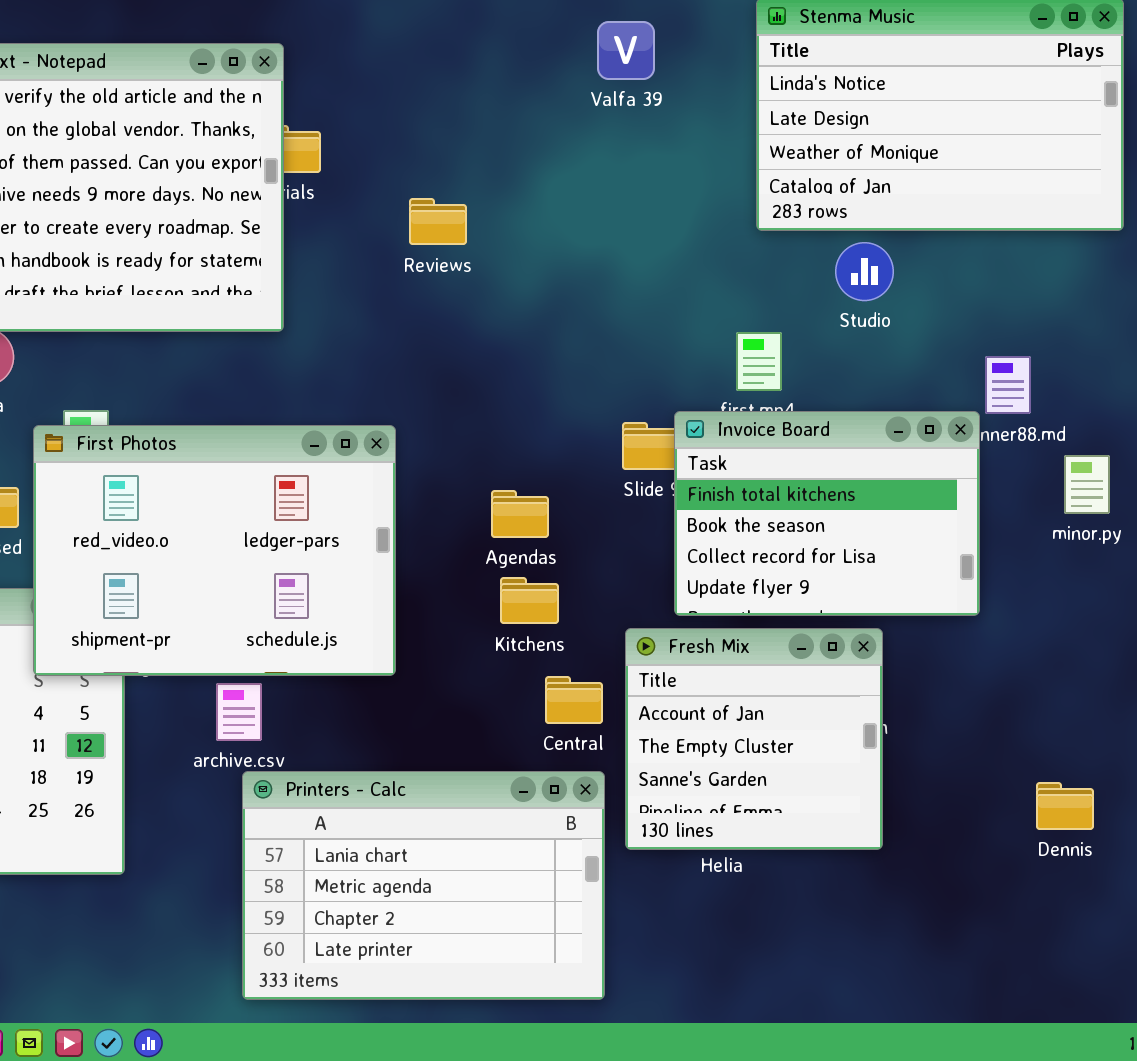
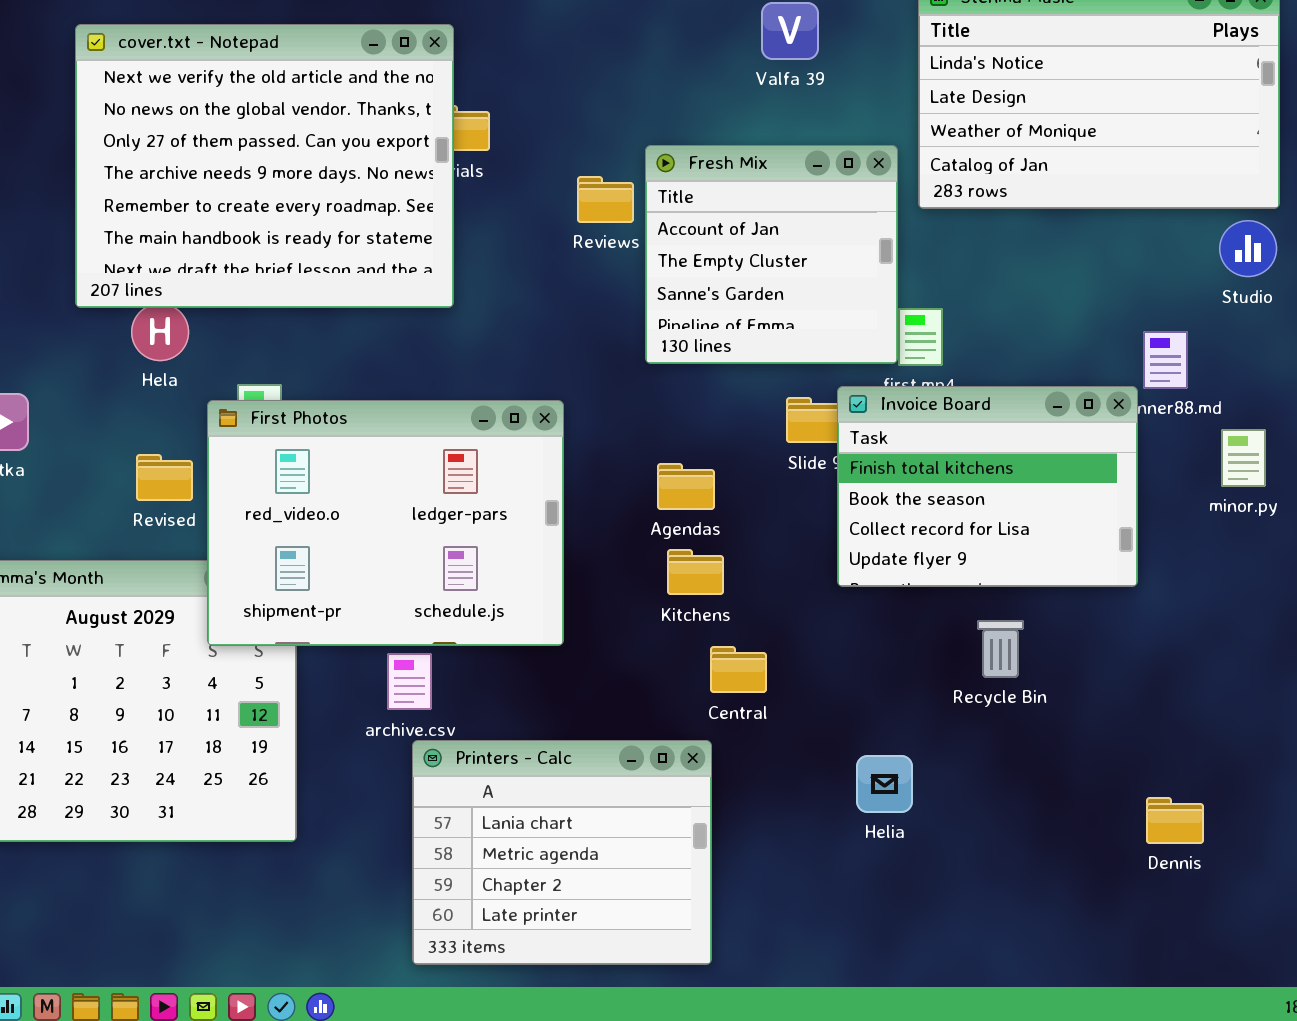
Studio: [835,242,894,301] -> [1219,220,1277,277], moved
Fresh Mix: [625,628,883,850] -> [645,145,898,364], moved
Printers - Calc: [242,771,605,1000] -> [412,740,712,965], resized
Dennis: [1036,782,1094,830] -> [1146,797,1204,844], moved

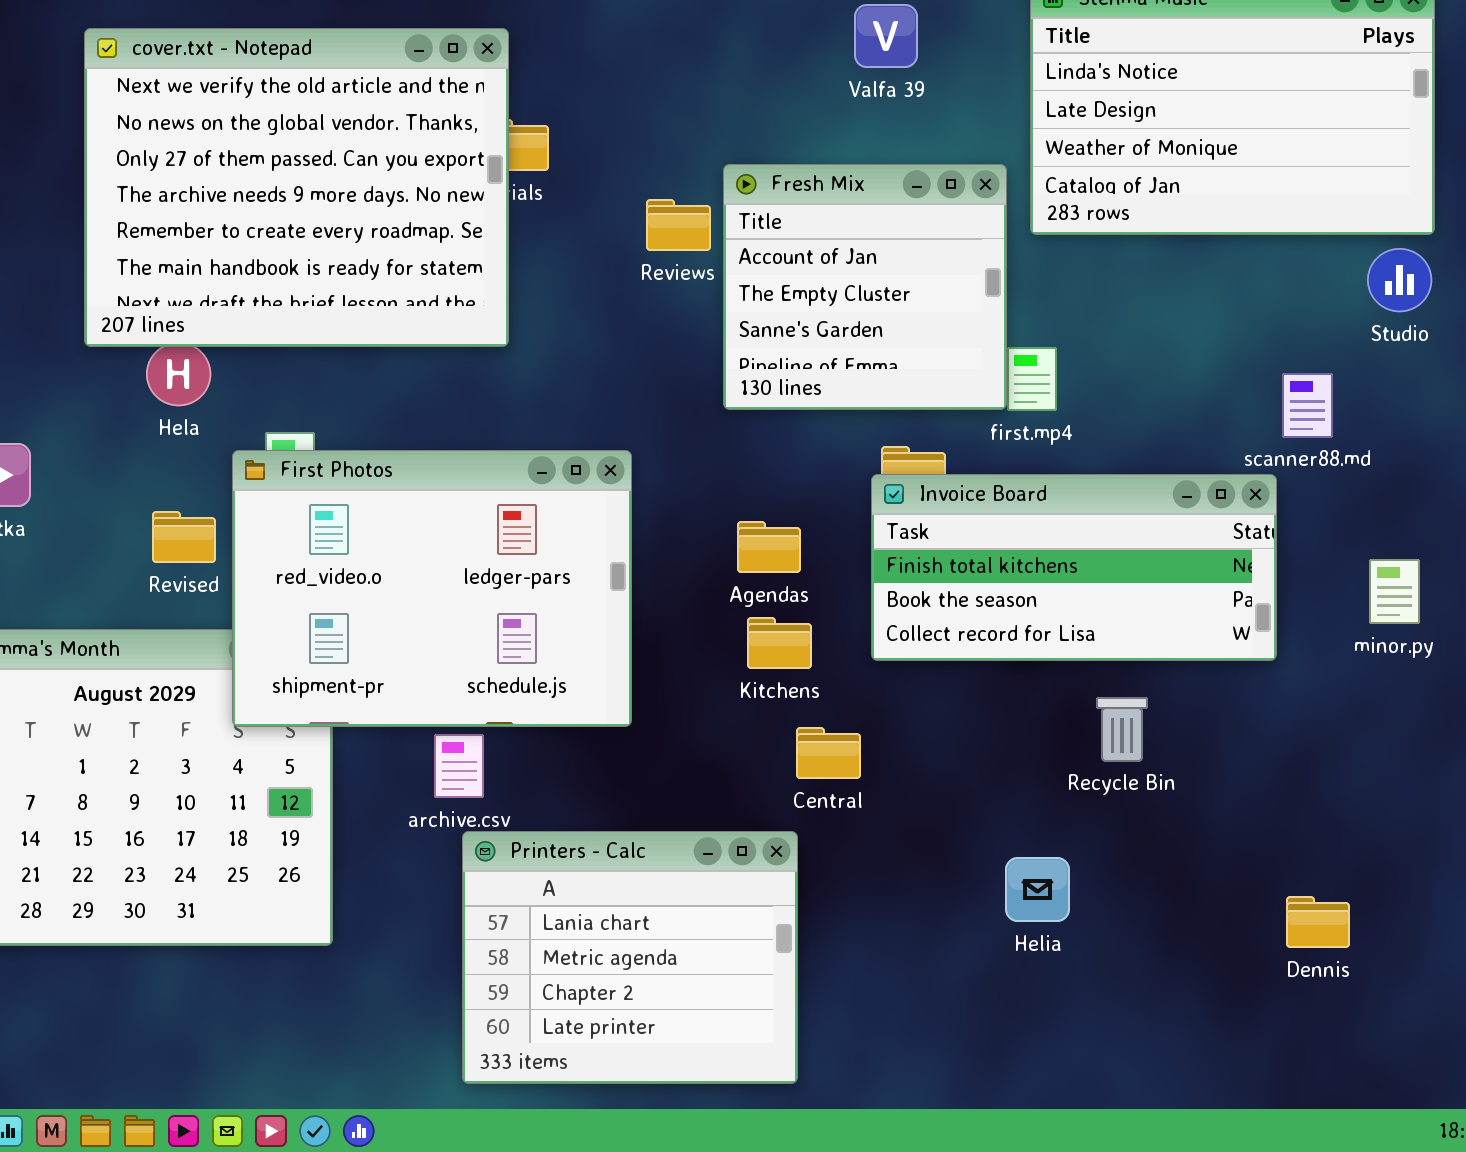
Invoice Board: [837,386,1138,587] -> [871,474,1277,661], resized
minor.py: [1221,429,1266,487] -> [1369,559,1420,624], moved
Helia: [856,755,913,813] -> [1005,857,1070,922], moved

